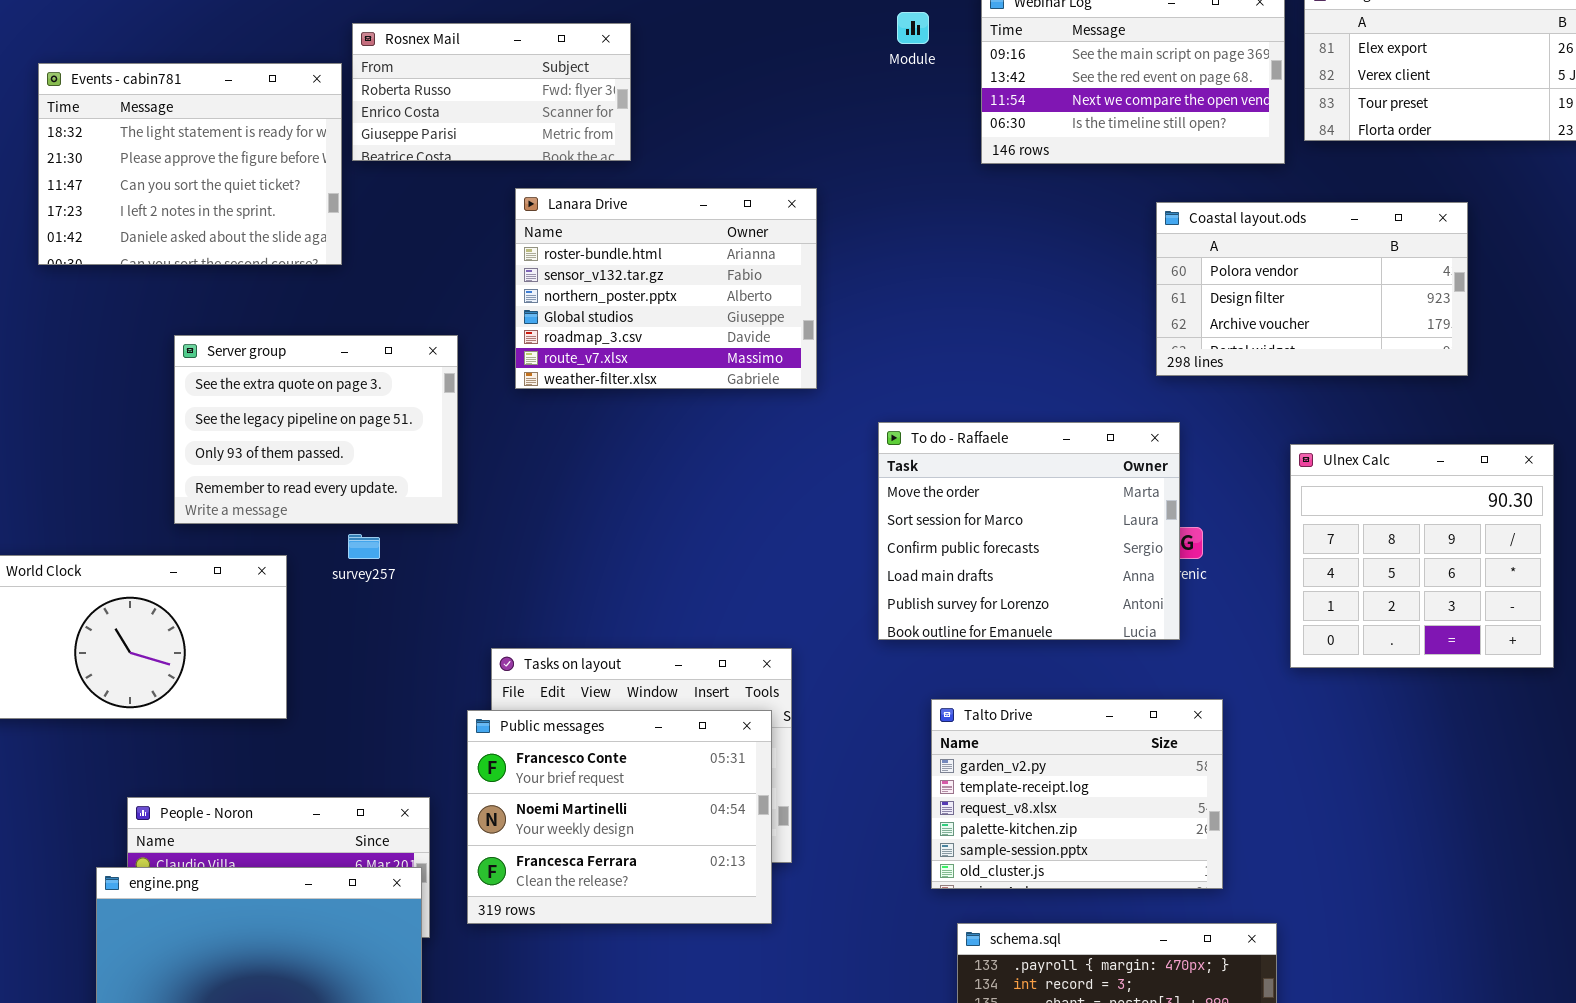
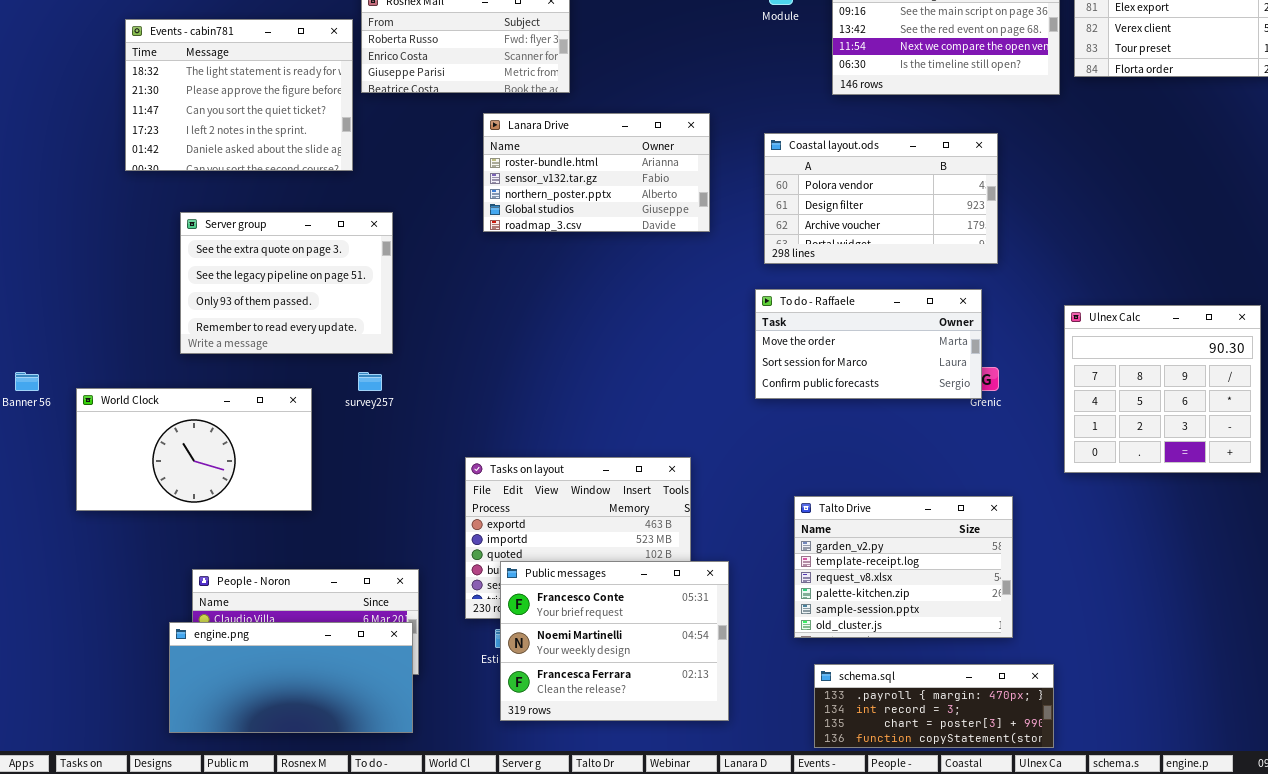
Lanara Drive: [515,188,817,389] -> [483,113,710,232], resized
Coastal layout.ods: [1156,202,1468,376] -> [764,133,998,264], moved
Server group: [174,335,458,524] -> [180,212,393,354], moved
To do - Raffaele: [878,422,1180,640] -> [755,289,982,399], resized
Public messages: [467,710,772,924] -> [500,561,729,721], moved

